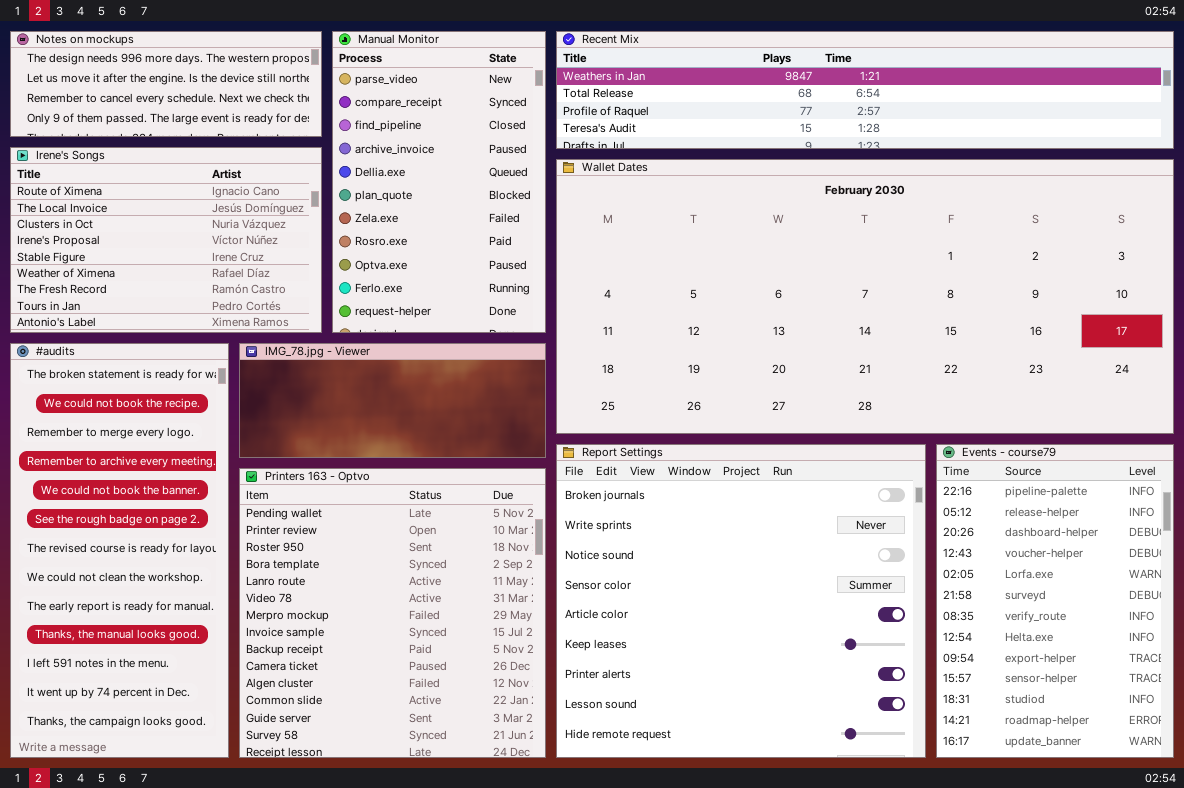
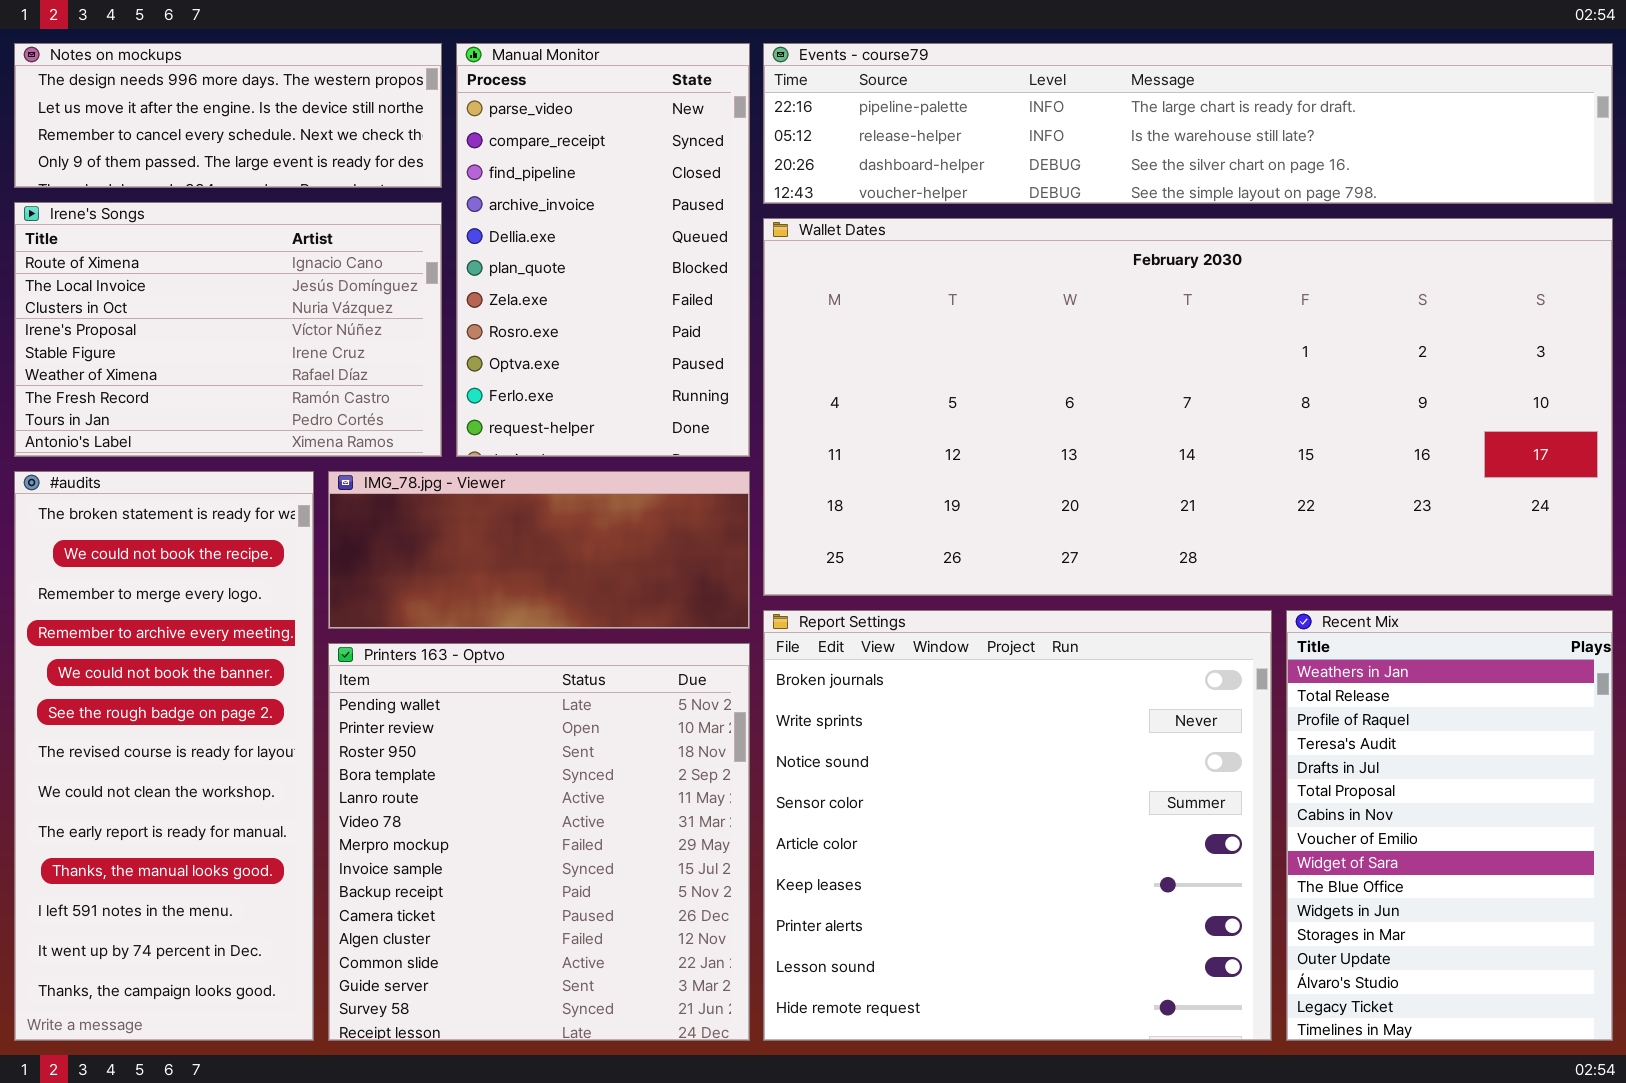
Recent Mix: [556,31,1174,149] -> [1286,610,1613,1041], moved, resized
Events - course79: [936,444,1174,758] -> [763,43,1613,204], moved, resized

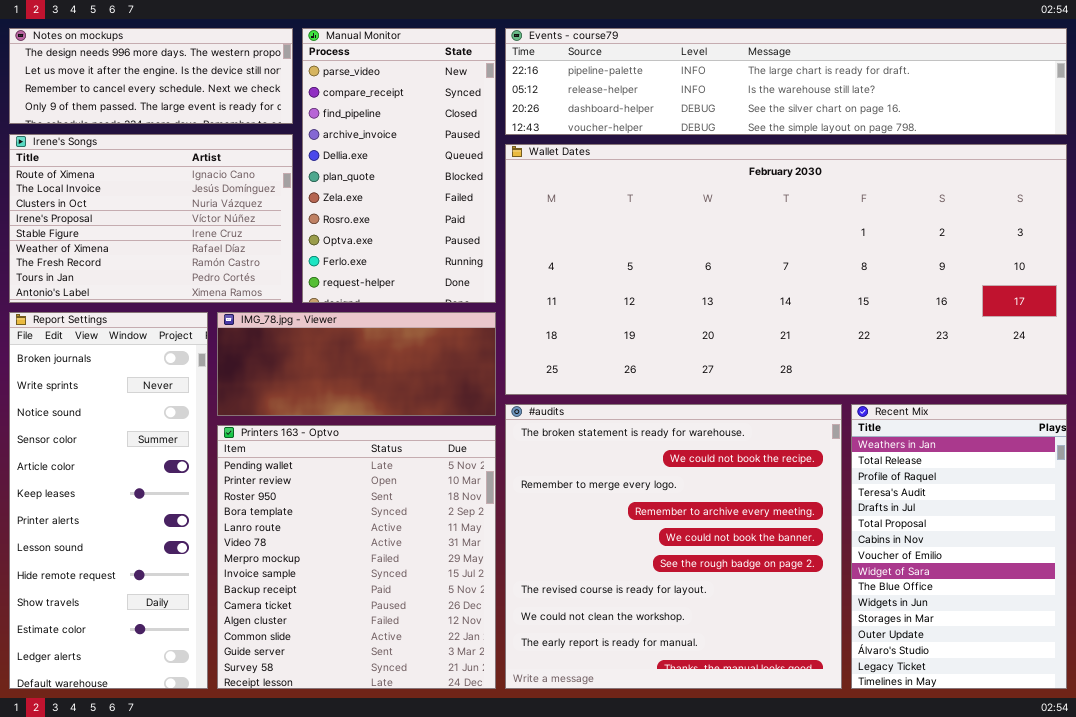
#audits: [14,471,314,1041] -> [505,404,842,689], moved, resized
Report Settings: [763,610,1272,1041] -> [9,312,208,689], moved, resized

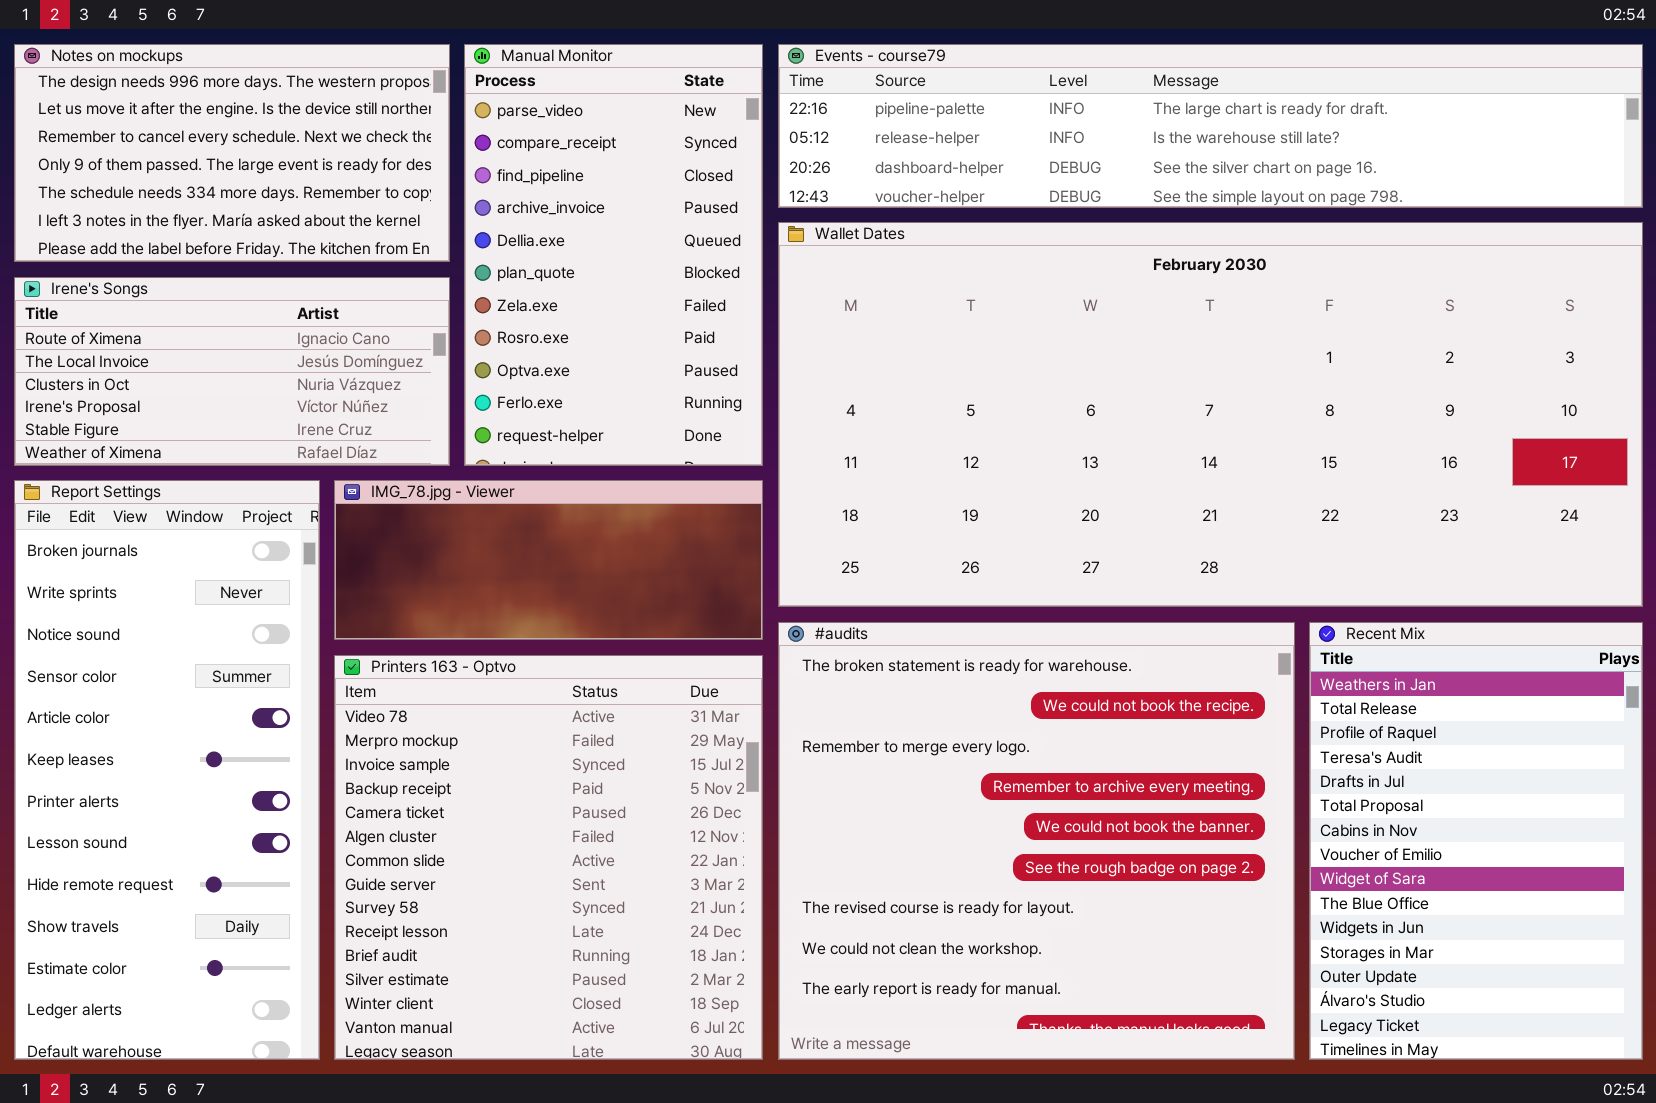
Notes on mockups: [9,28,293,124] -> [14,44,450,262], resized
Irene's Songs: [9,134,293,303] -> [14,277,450,466], resized
Printers 163 - Optvo: [217,425,496,689] -> [334,655,763,1060], scrolled down 5 rows

